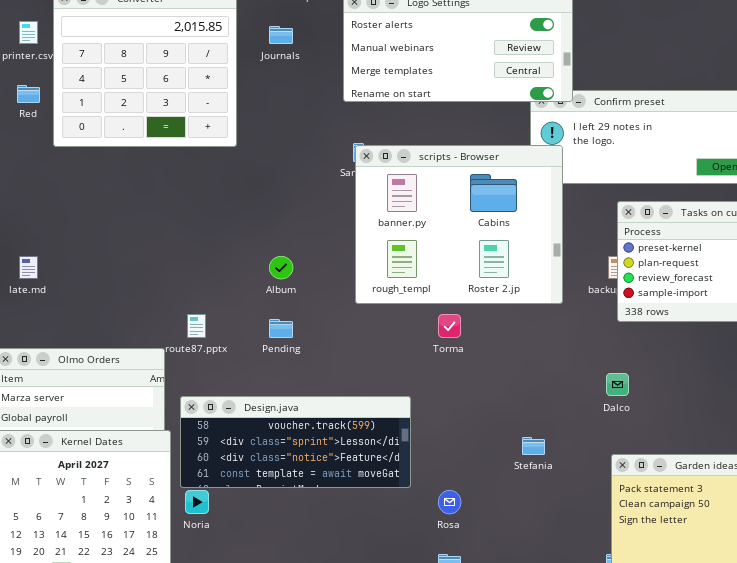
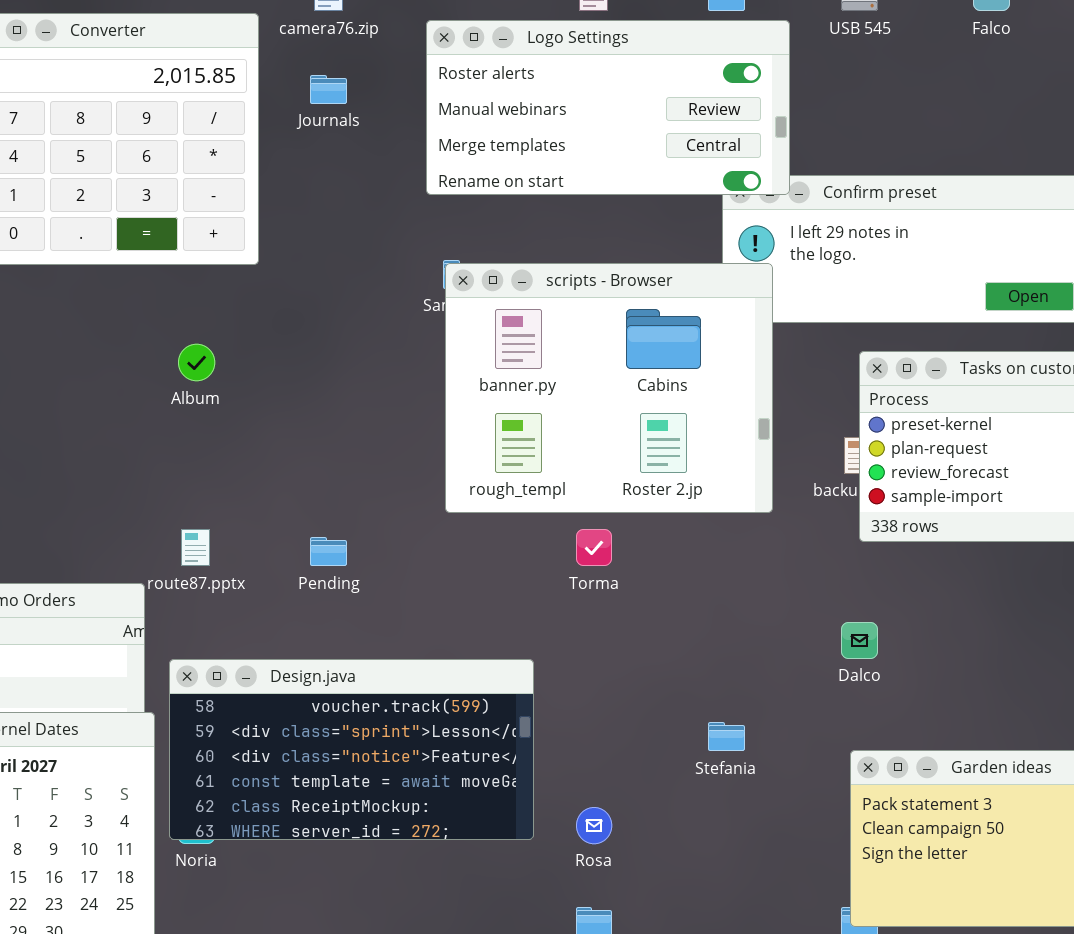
Album: [269,256,293,279] -> [178,344,215,381], moved
Design.java: [180,396,411,488] -> [169,659,534,840], resized

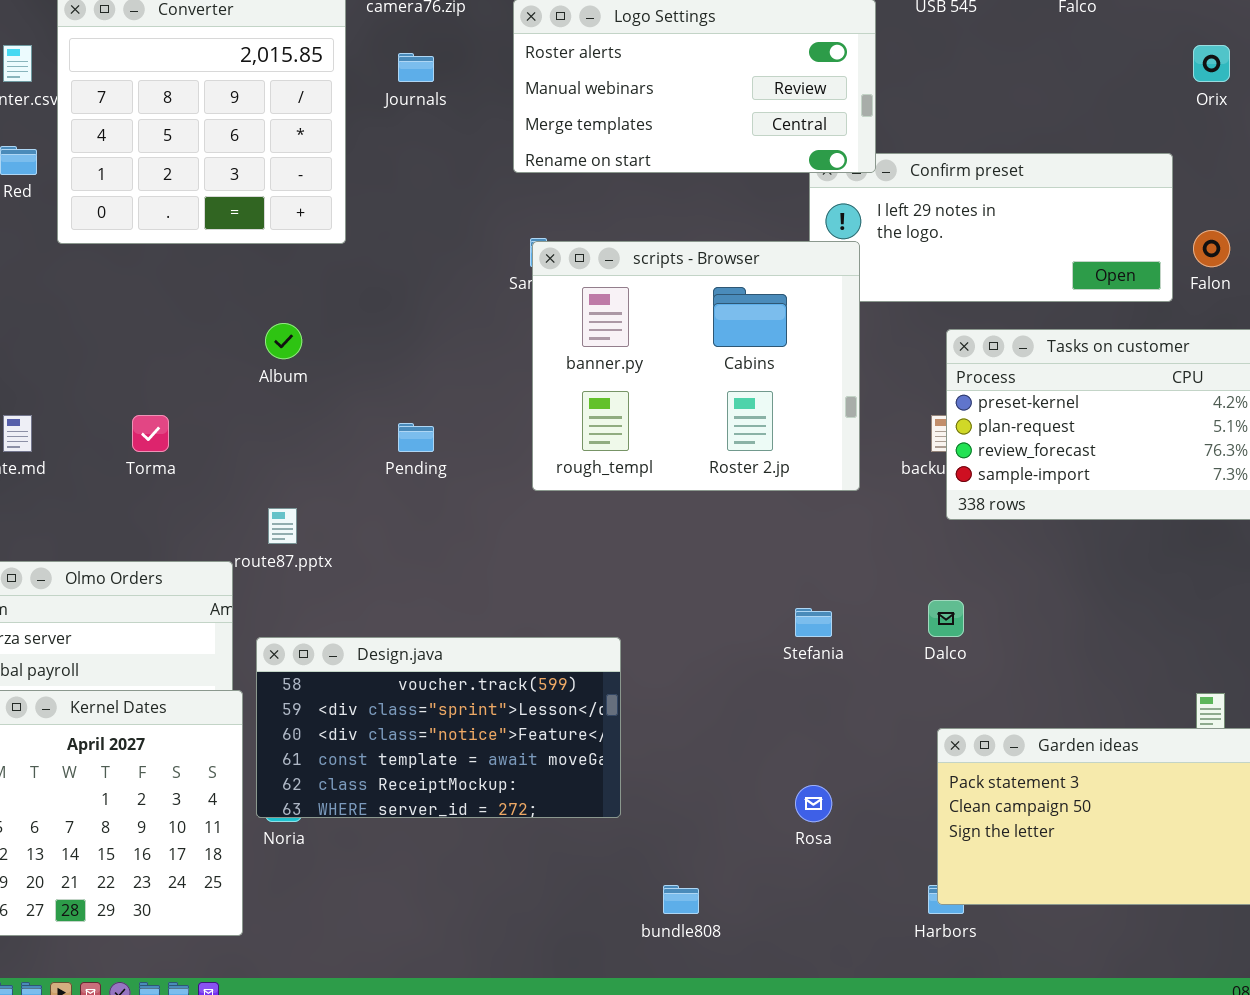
Torma: [576,529,612,566] -> [132,415,169,452], moved
Pending: [310,537,347,566] -> [398,423,434,452], moved
Stefania: [708,722,745,751] -> [795,608,832,637], moved
Rosa: [576,807,612,844] -> [795,785,832,822], moved

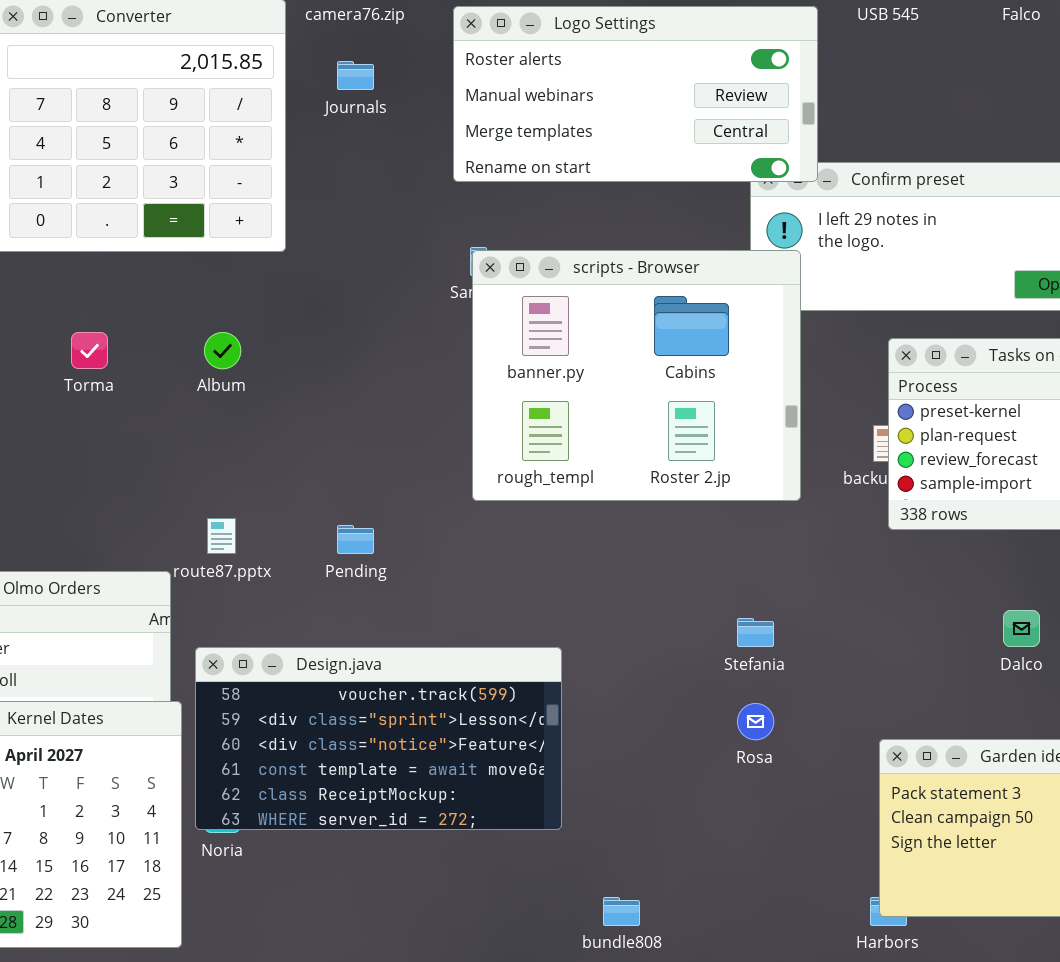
Torma: [132,415,169,452] -> [71,332,108,369], moved
Pending: [398,423,434,452] -> [337,525,374,554], moved
Dalco: [928,600,964,637] -> [1003,610,1040,647], moved
Rosa: [795,785,832,822] -> [737,703,774,740], moved

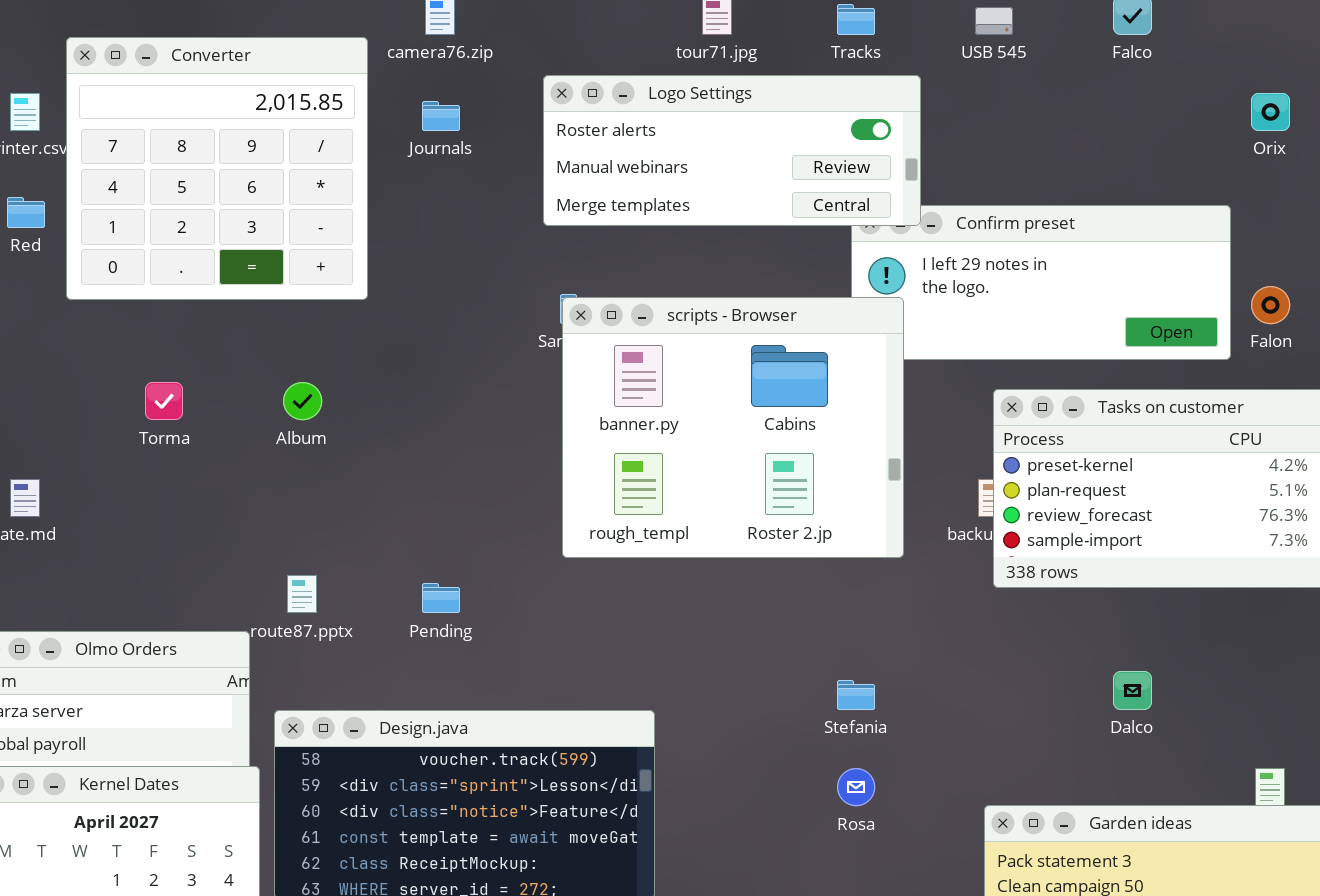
Logo Settings: [453,6,818,182] -> [543,75,921,226], resized

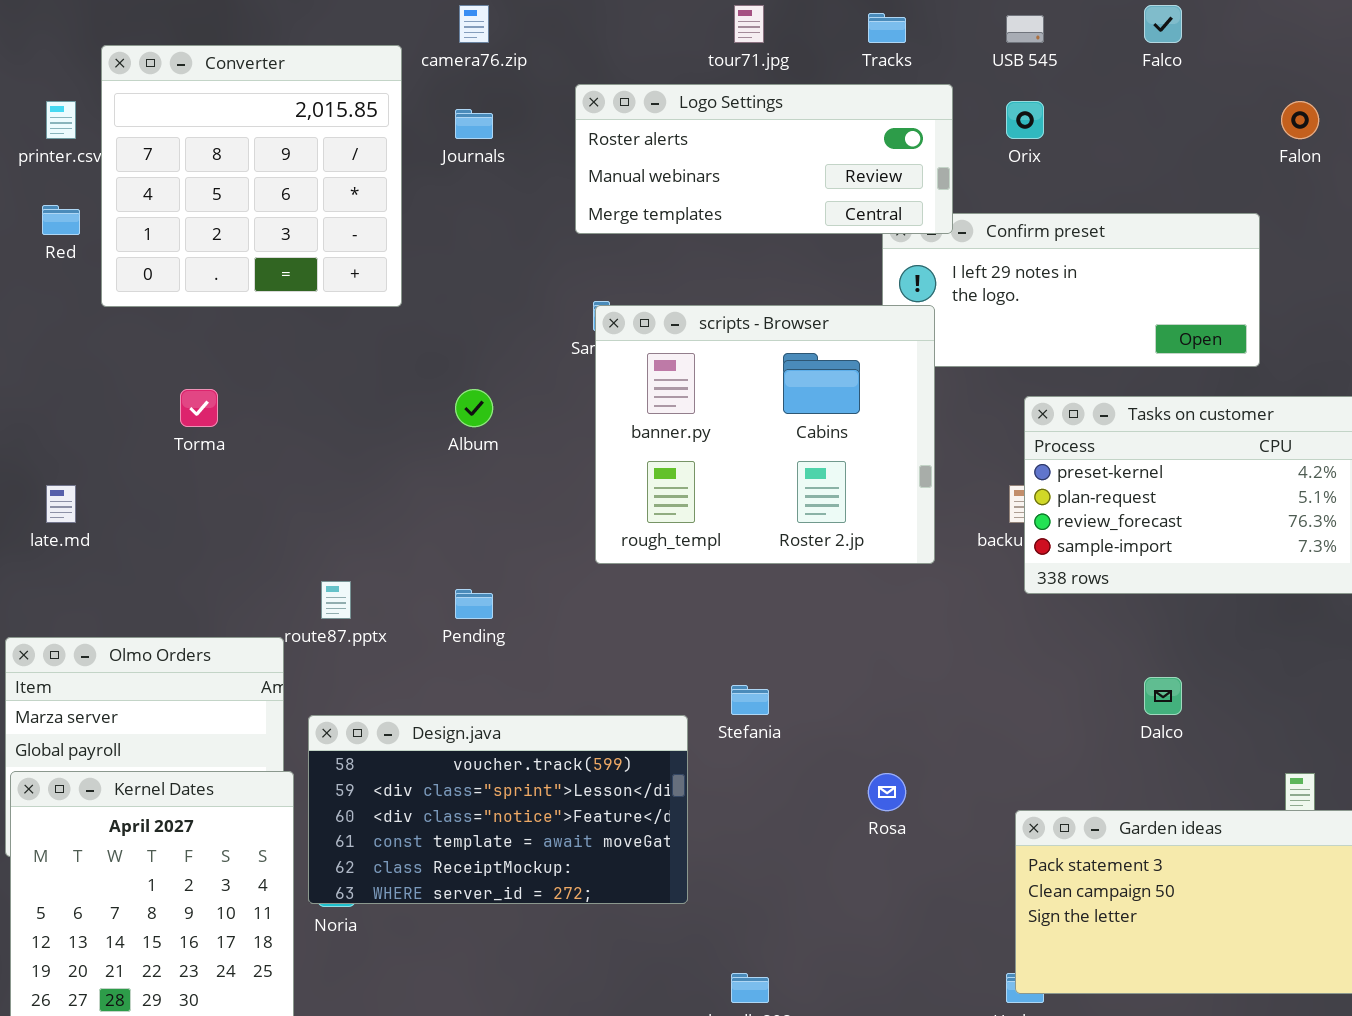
Orix: [1251,93,1290,131] -> [1006,101,1044,139], moved
Falon: [1251,286,1290,324] -> [1281,101,1319,139], moved
Album: [283,382,322,420] -> [455,389,493,427], moved
Stefania: [837,680,875,710] -> [731,685,769,715], moved

